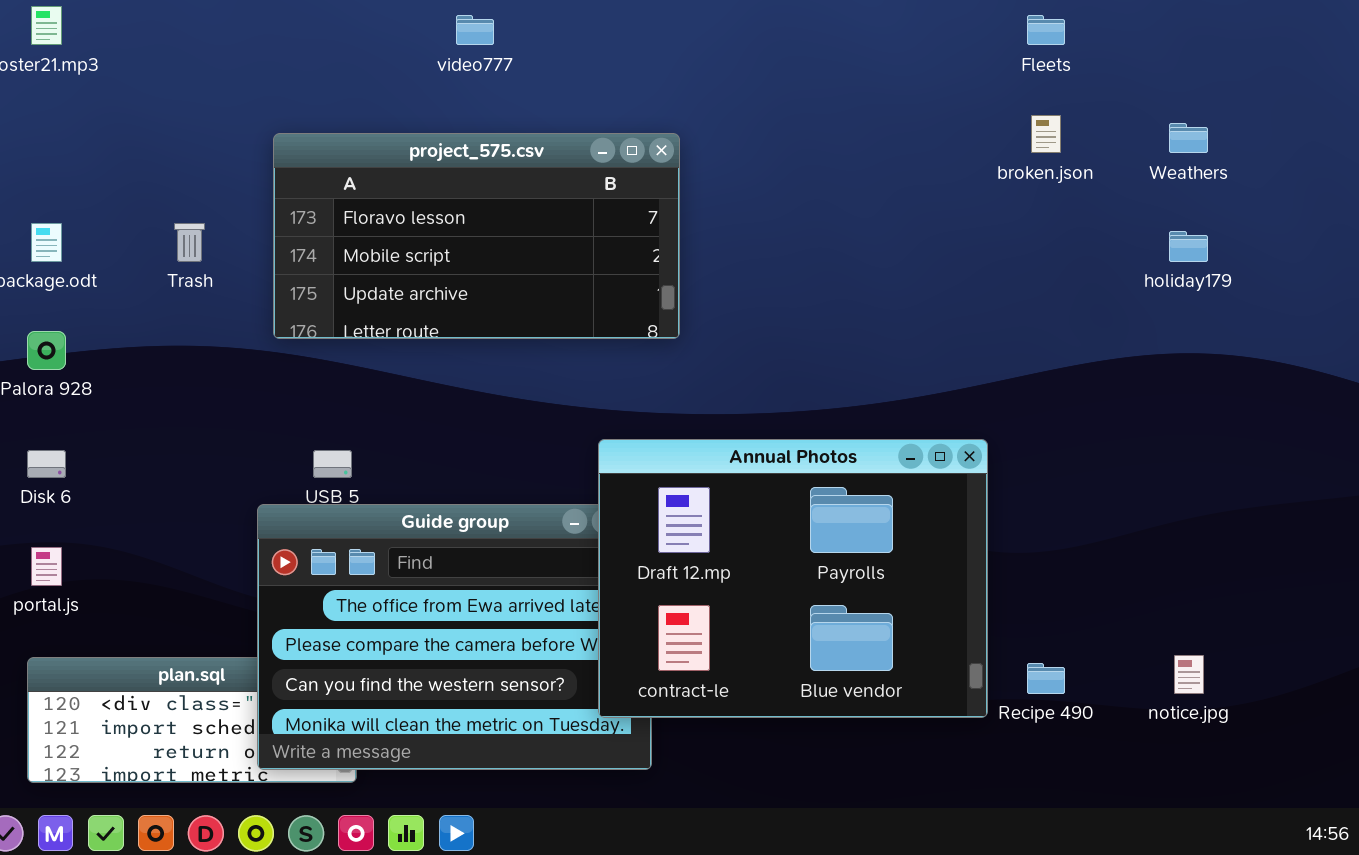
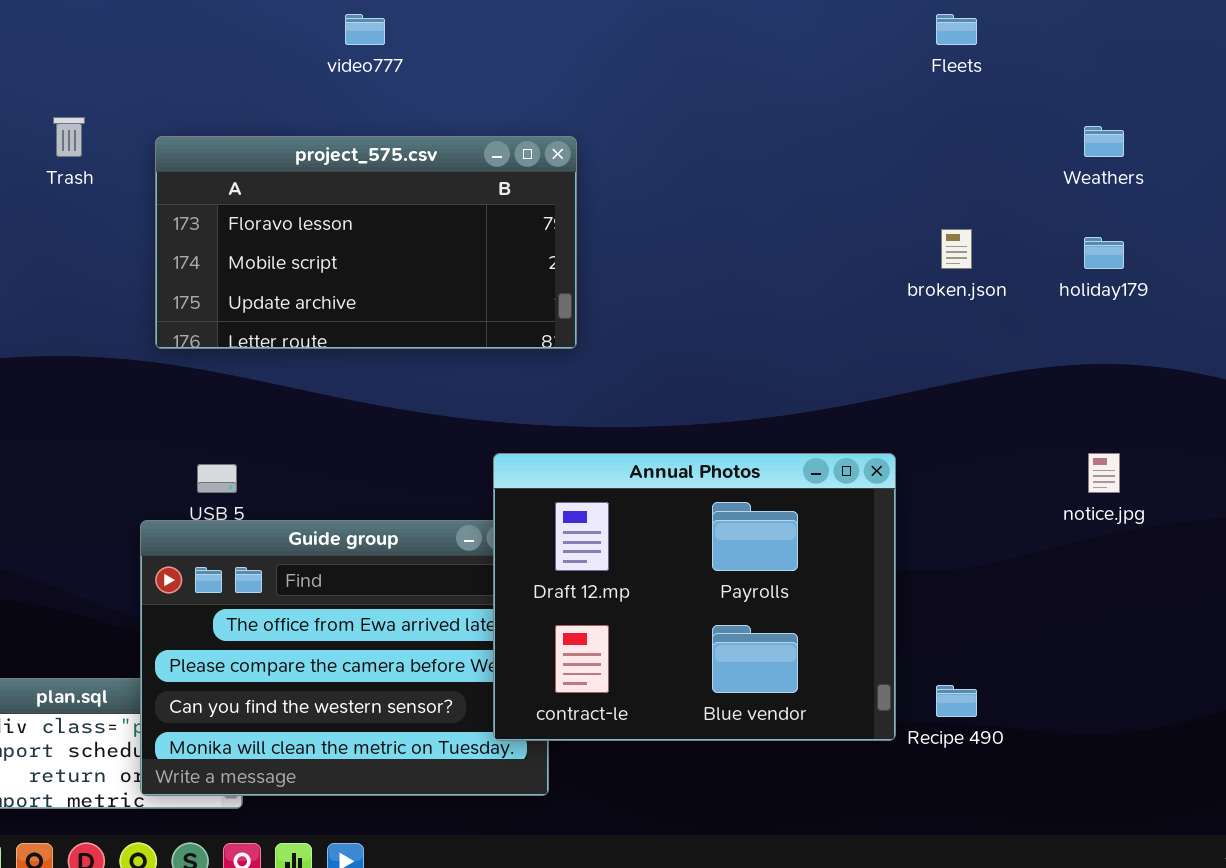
broken.json: [1031,115,1061,153] -> [941,229,972,269], moved
Trash: [174,223,205,262] -> [53,117,85,157], moved
notice.jpg: [1174,655,1204,694] -> [1088,453,1120,493], moved

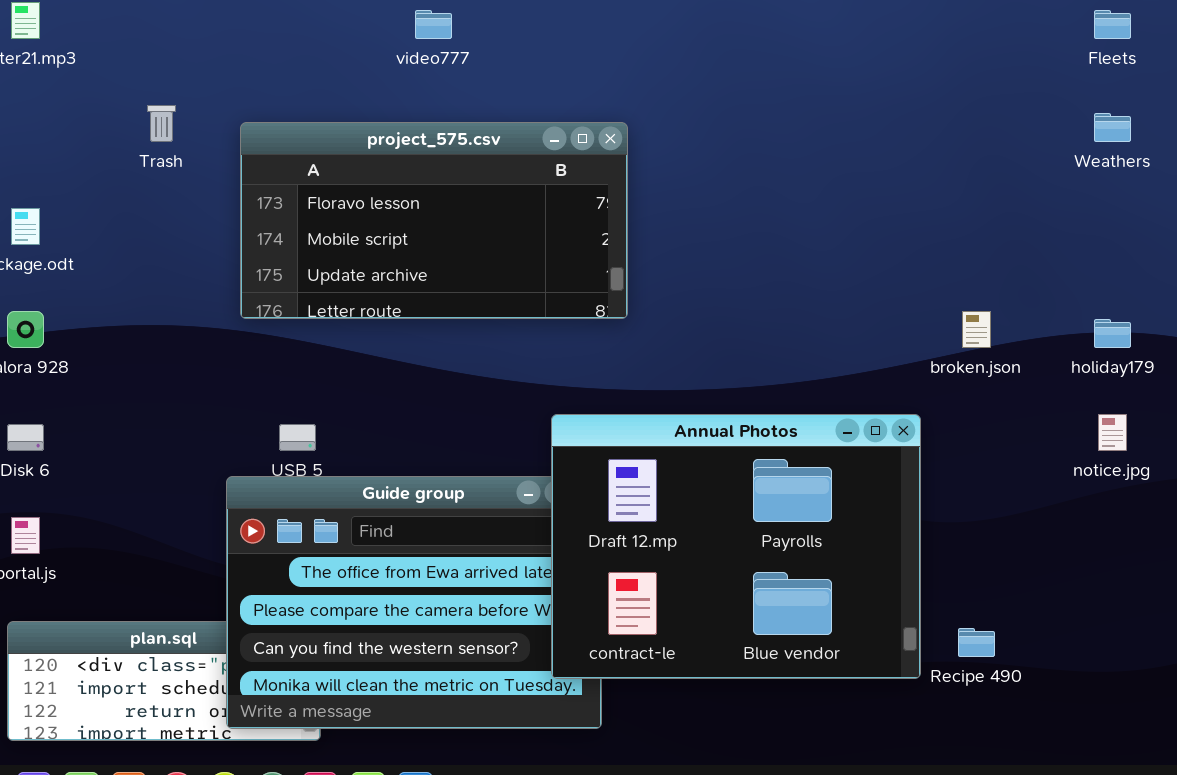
Fleets: [936,14,977,45] -> [1094,10,1131,39], moved
broken.json: [941,229,972,269] -> [962,311,991,348], moved
holiday179: [1084,237,1124,269] -> [1094,319,1131,348], moved

